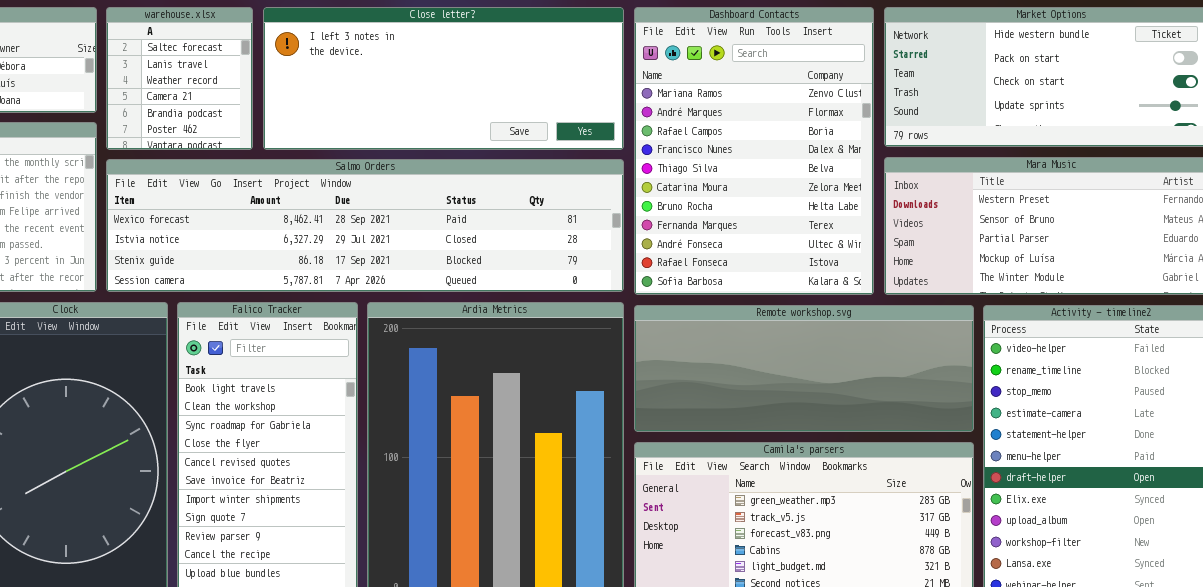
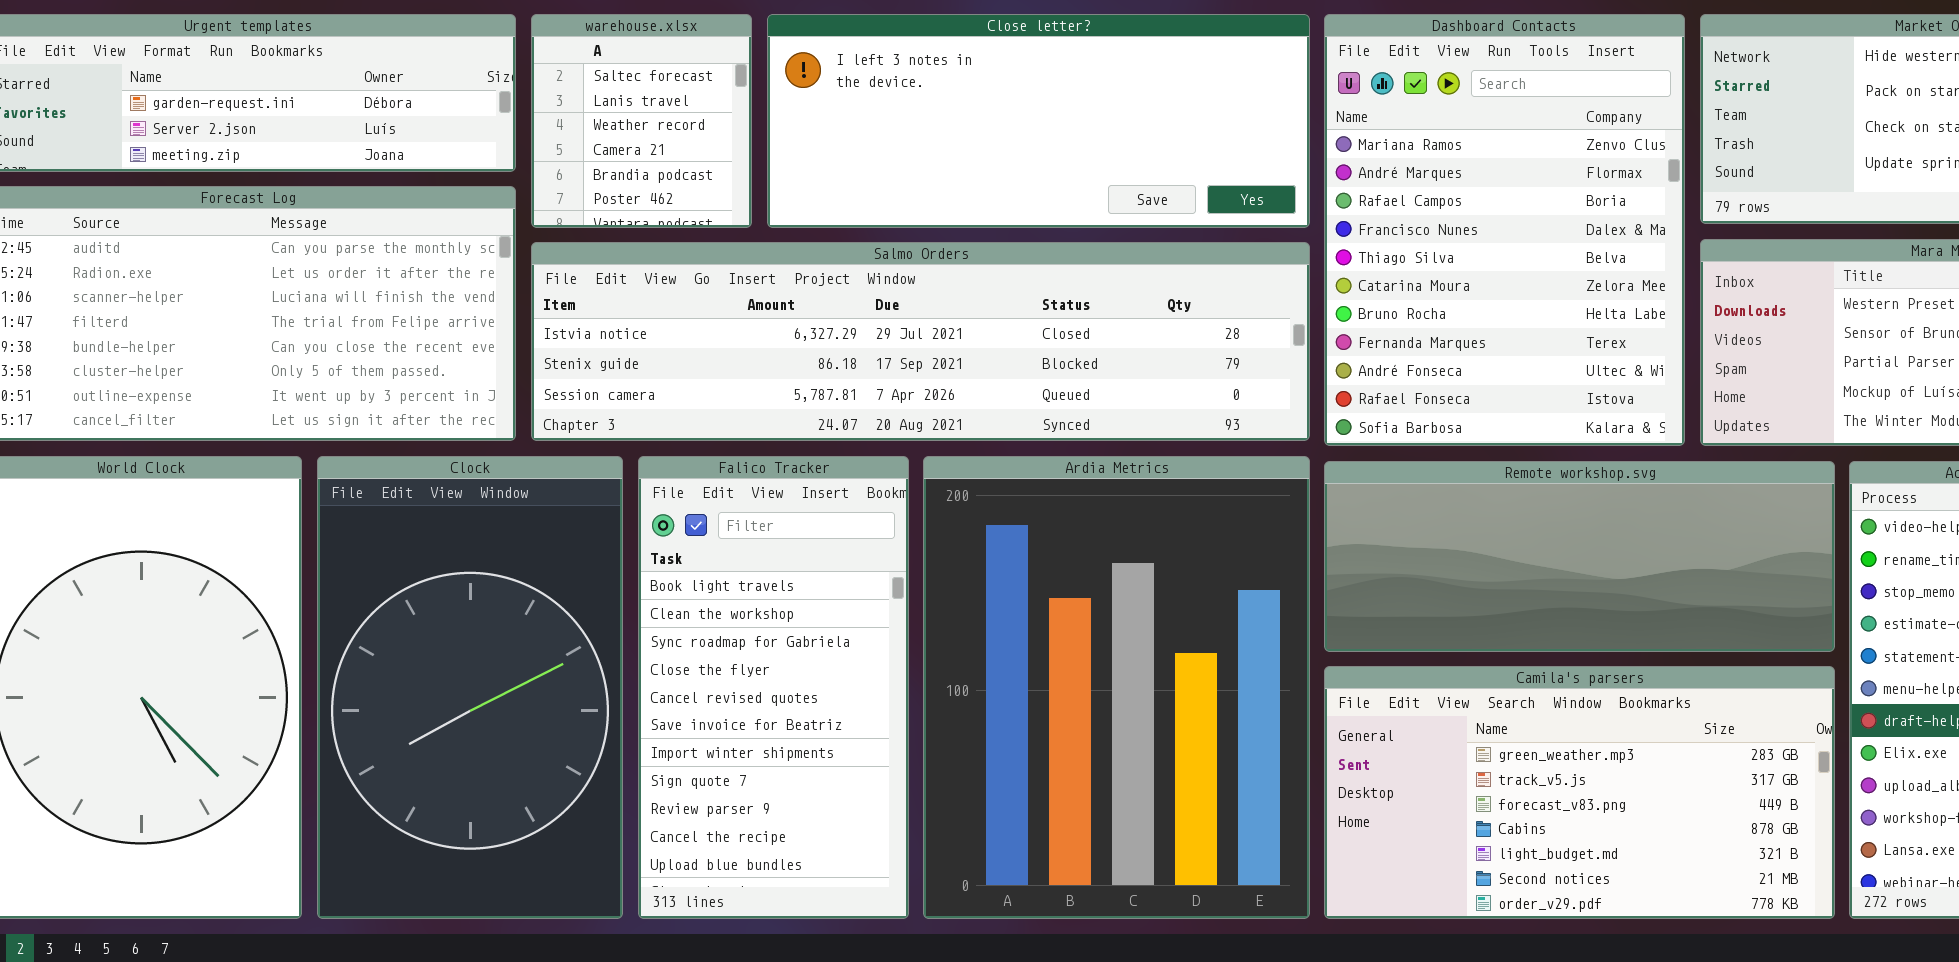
Salmo Orders: [106,159,624,292] -> [531,242,1310,441], scrolled down 1 row

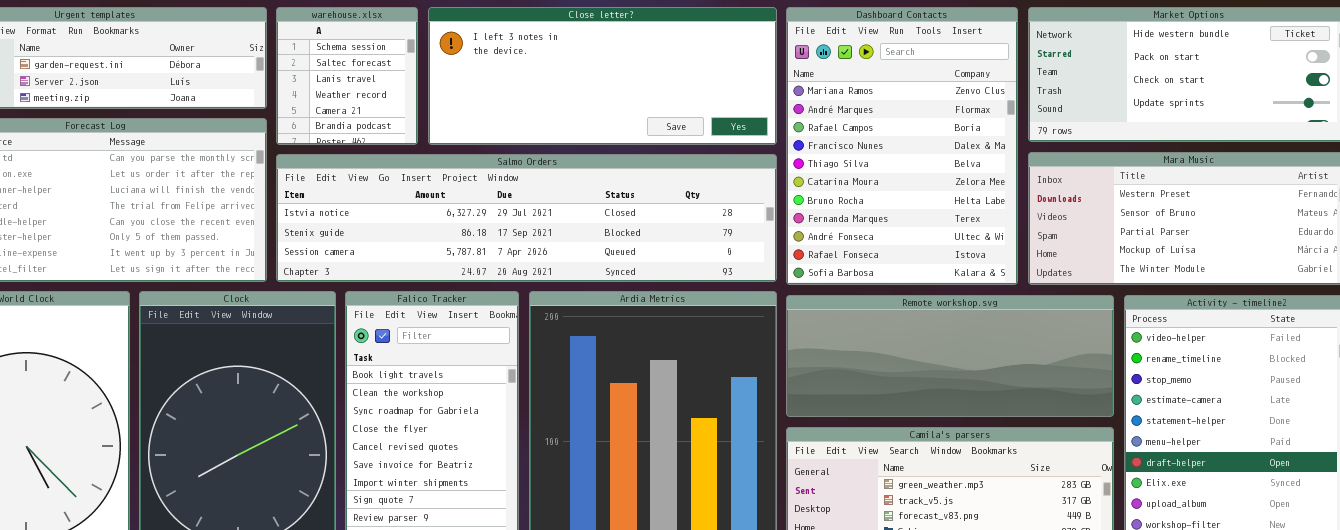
warehouse.xlsx: [531,14,752,228] -> [276,7,418,145], scrolled up 1 row

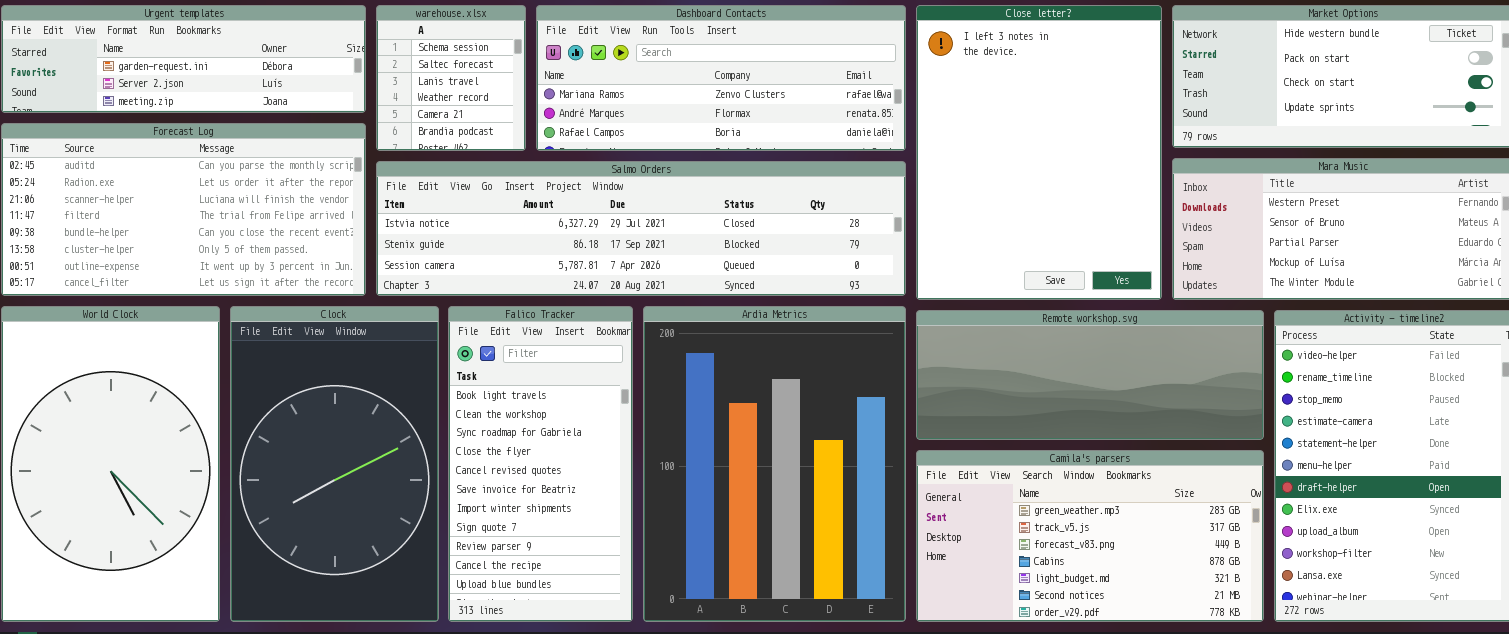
Close letter?: [428,7,777,145] -> [916,5,1162,300], moved, resized
Dashboard Contacts: [786,7,1018,285] -> [536,5,906,151], moved, resized

